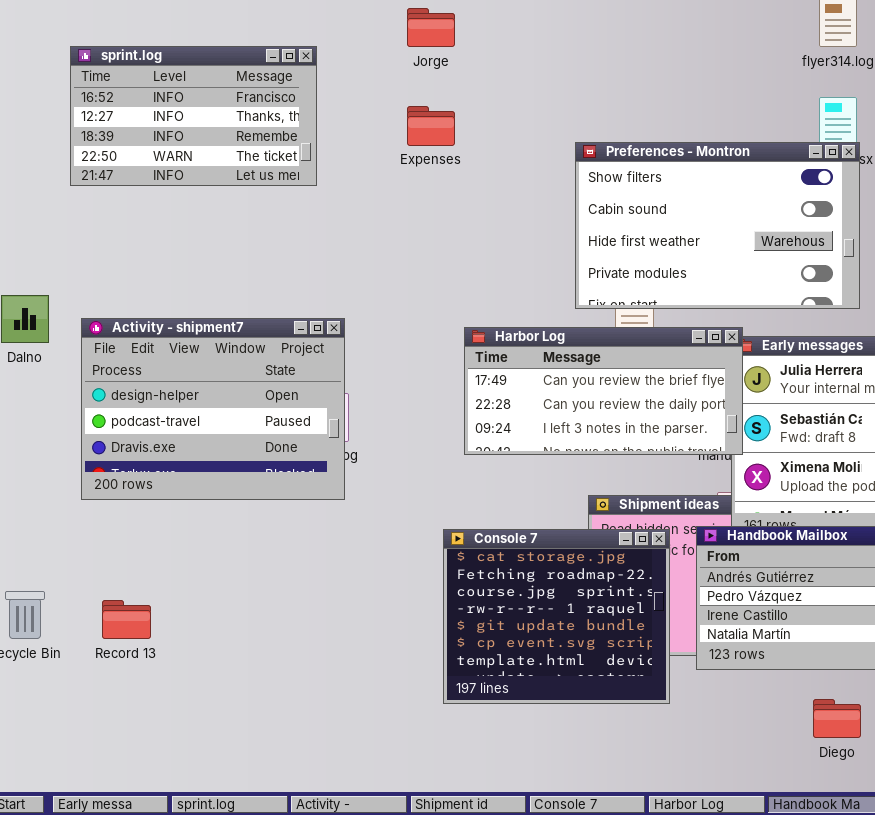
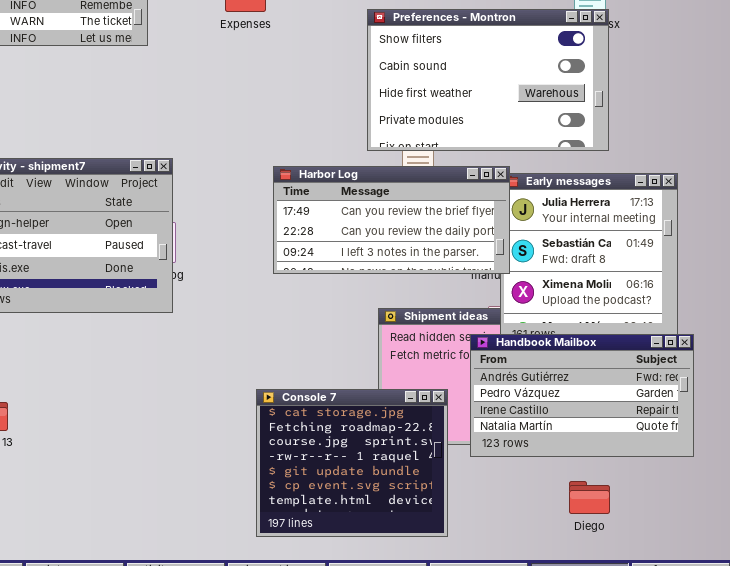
Console 7: [443,529,670,704] -> [256,389,448,537], moved

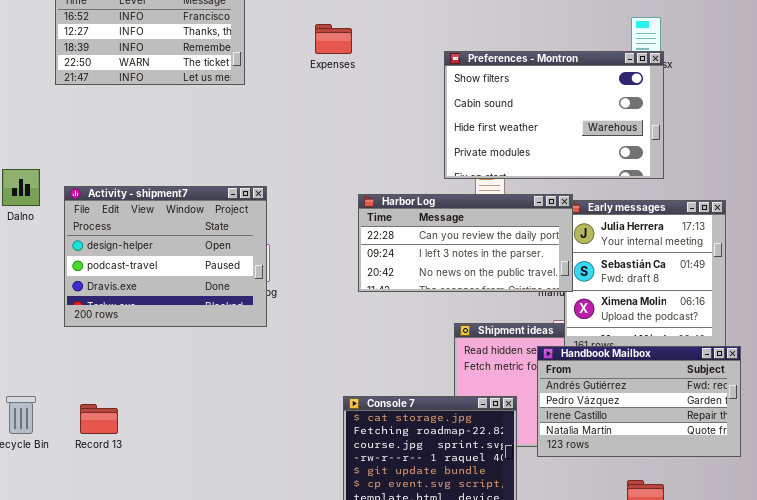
Harbor Log: [273,166,510,274] -> [358,194,573,292], scrolled down 1 row

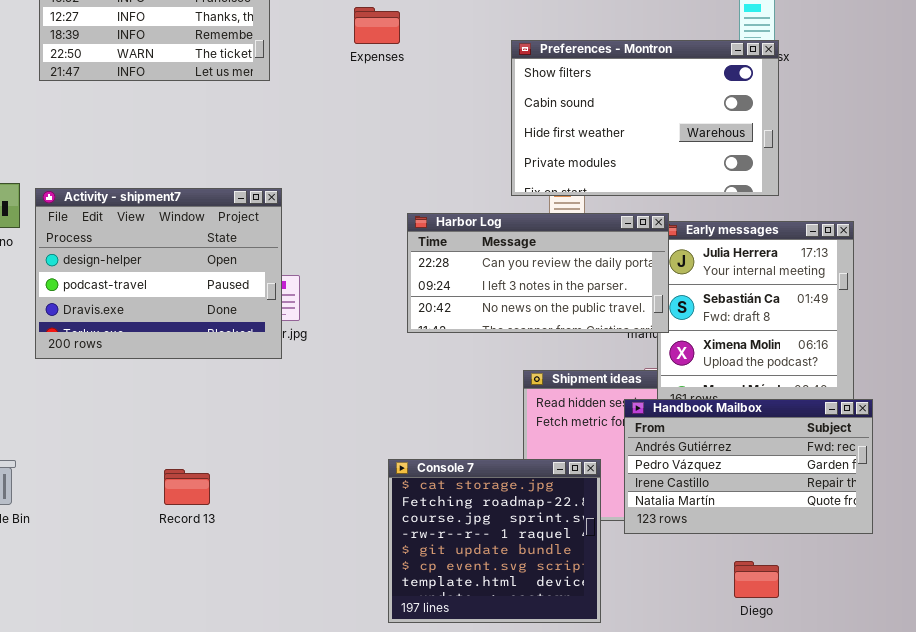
Activity - shipment7: [64,186,267,327] -> [35,188,282,359], moved
Record 13: [80,404,118,434] -> [164,469,210,505], moved

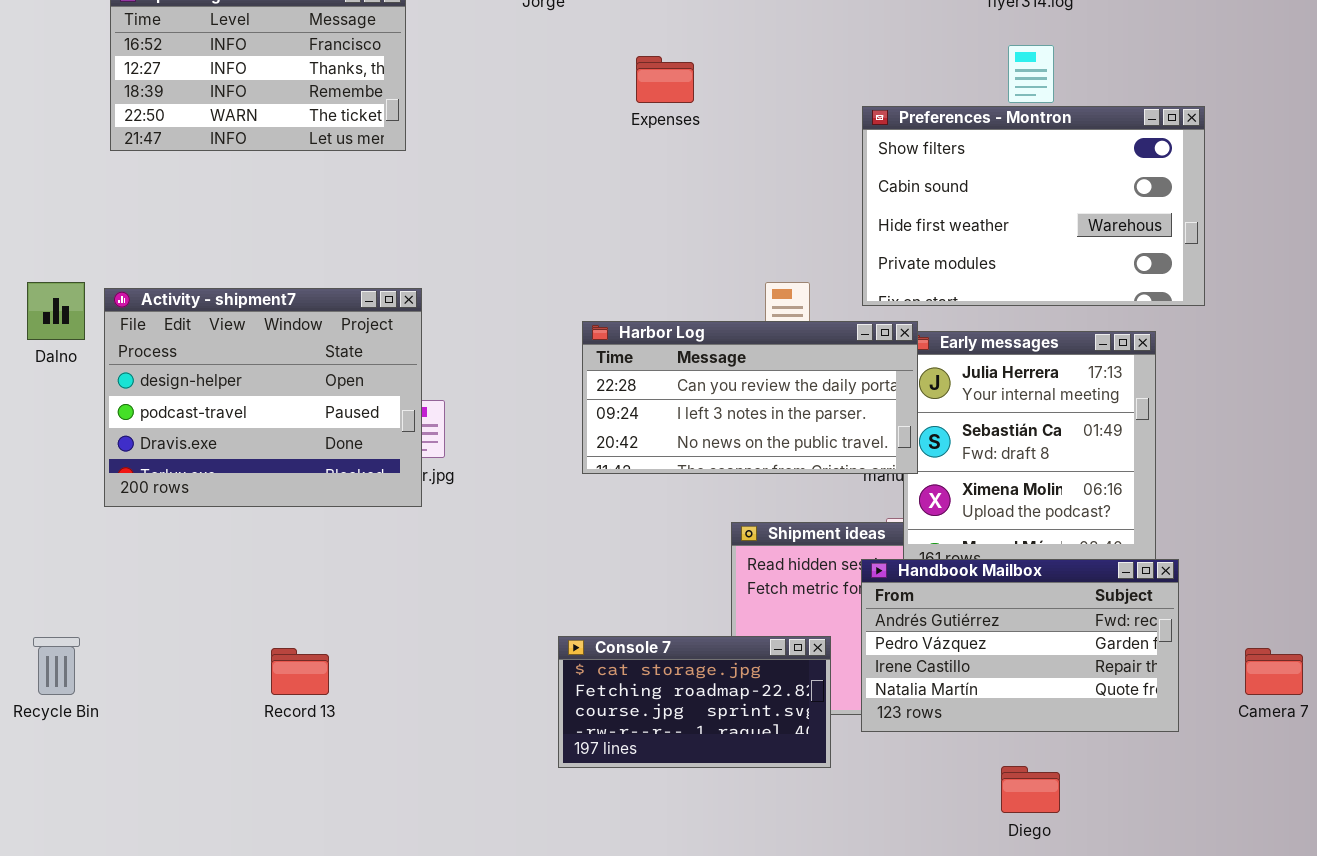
Expenses: [354,7,400,44] -> [636,56,694,103], moved
Preferences - Montron: [511,40,779,196] -> [862,106,1205,306], moved
Console 7: [388,459,601,623] -> [558,636,831,768], resized

